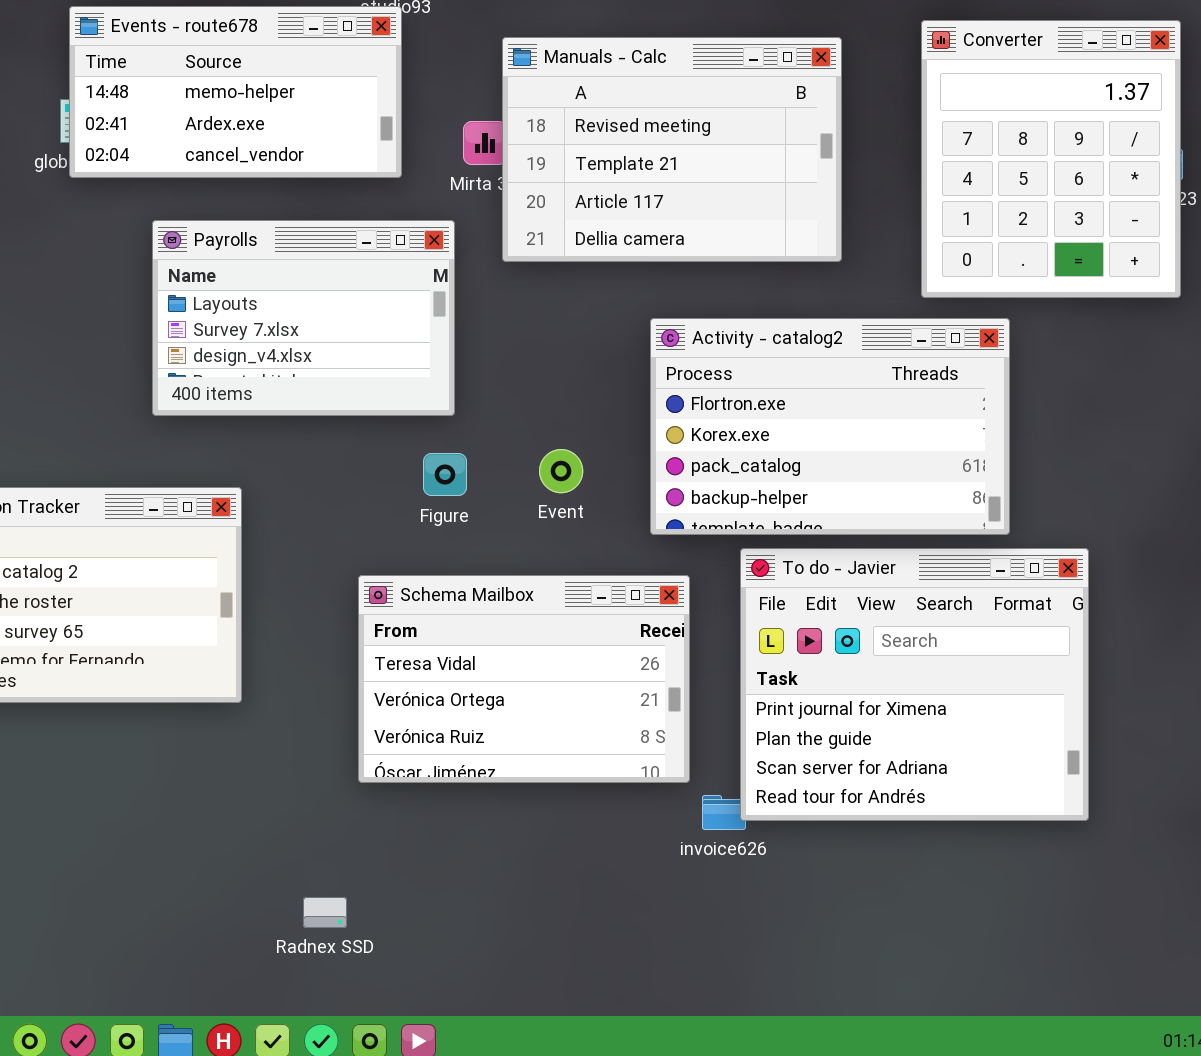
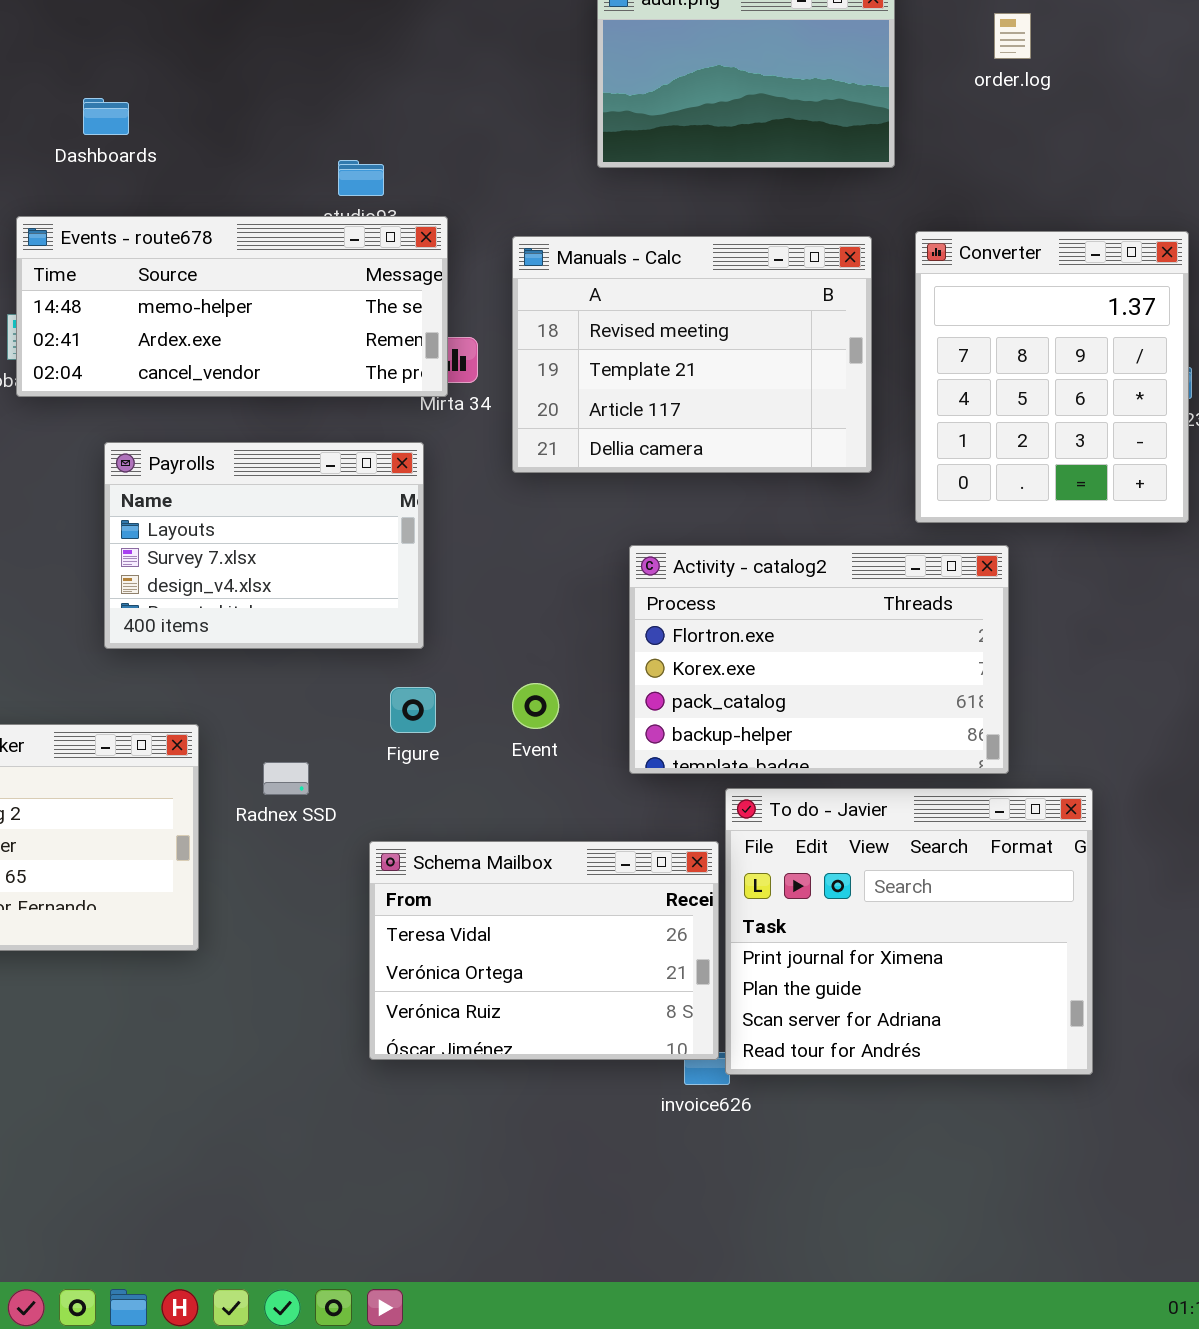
Events - route678: [69,6,402,178] -> [16,216,448,397], resized
Manuals - Calc: [502,37,842,262] -> [512,236,872,473], moved
Schema Mailbox: [358,575,690,783] -> [369,841,719,1060], moved
Radnex SSD: [303,897,347,928] -> [263,762,309,795], moved

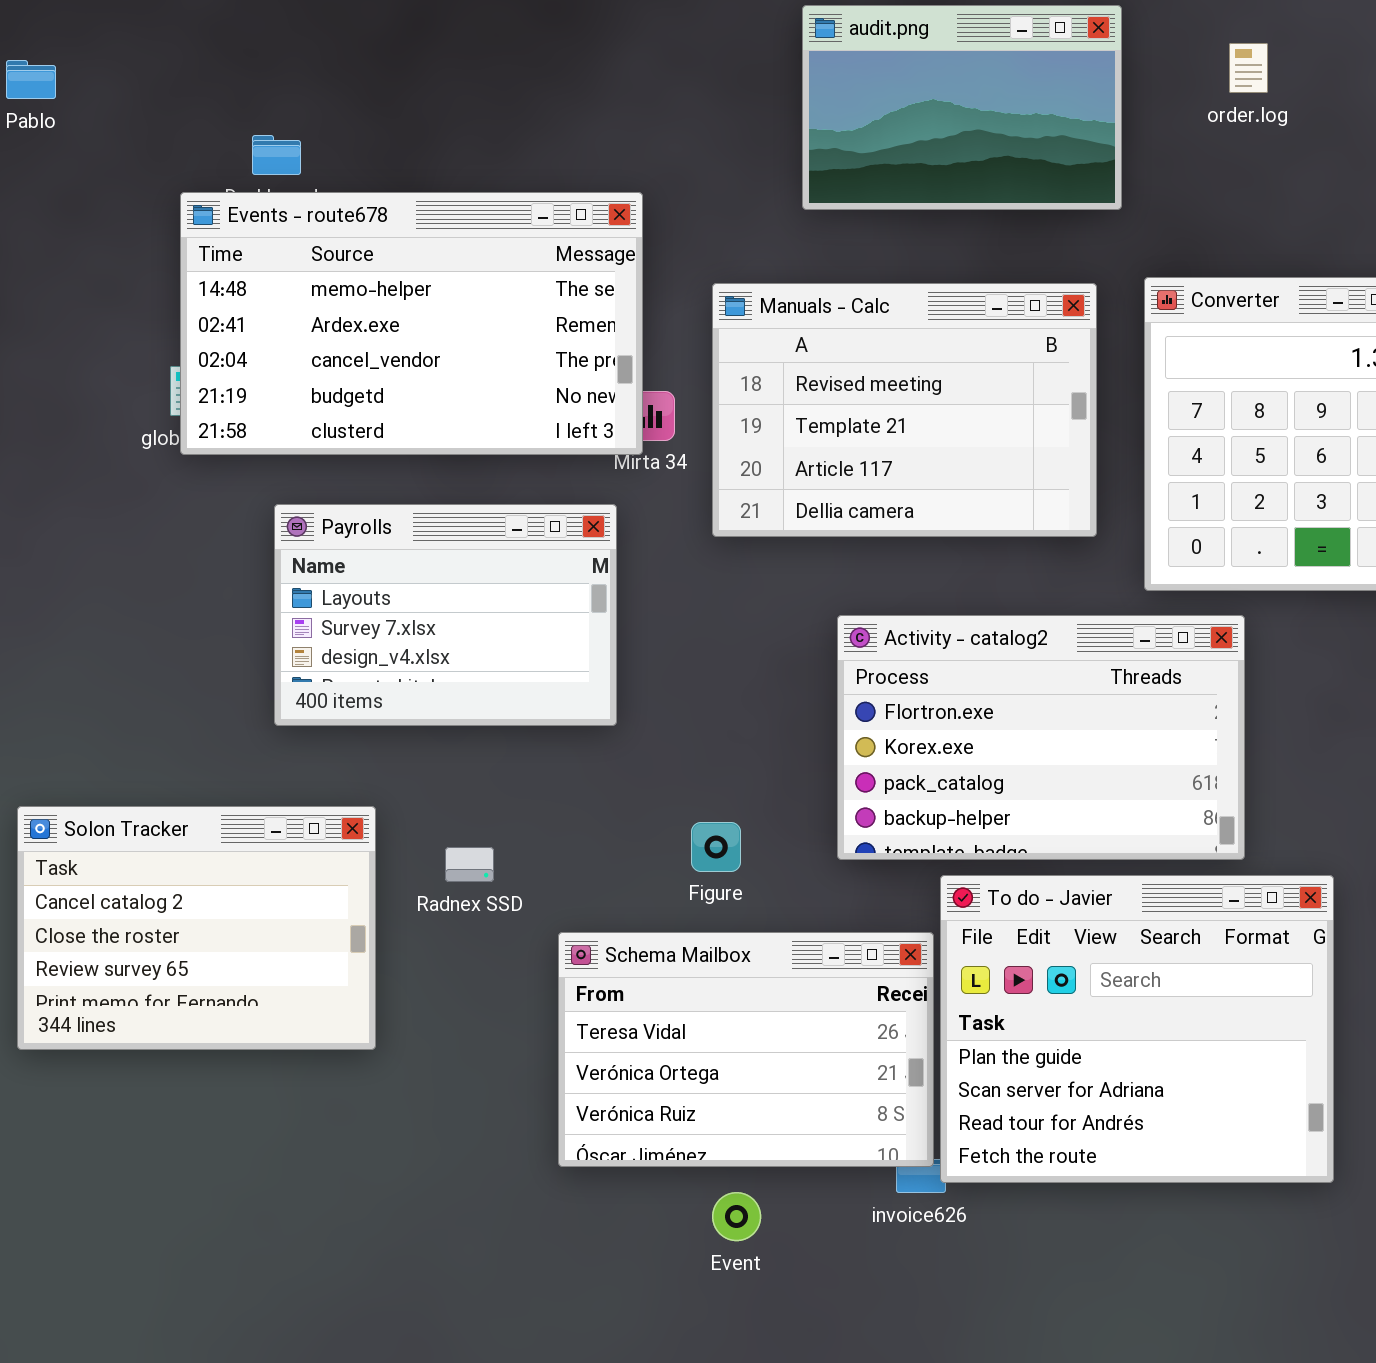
Events - route678: [16,216,448,397] -> [180,192,643,455], resized
Event: [512,683,559,729] -> [712,1192,761,1241], moved
Figure: [390,687,436,733] -> [691,822,741,872], moved
To do - Javier: [725,788,1093,1075] -> [940,875,1334,1183], scrolled down 1 row

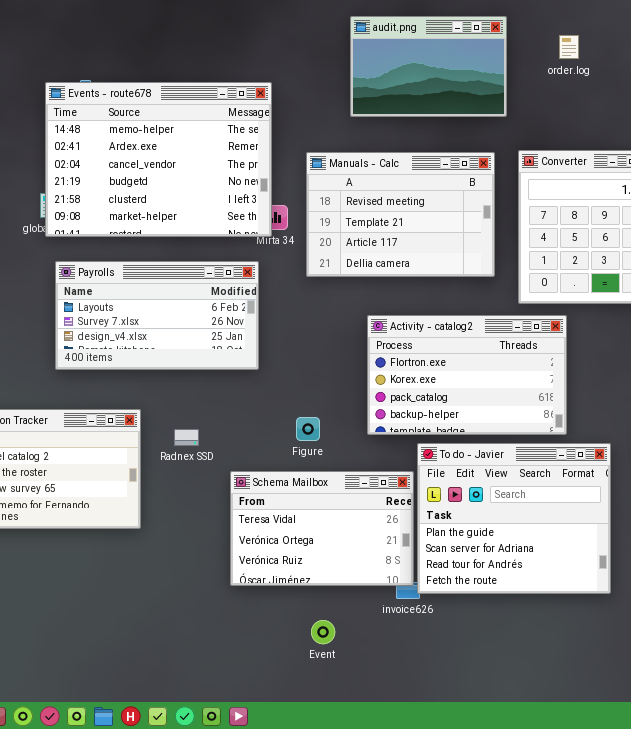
Events - route678: [180,192,643,455] -> [45,82,272,237], resized
Payrolls: [274,504,617,726] -> [55,261,259,370], resized
Event: [712,1192,761,1241] -> [311,620,335,644], moved

